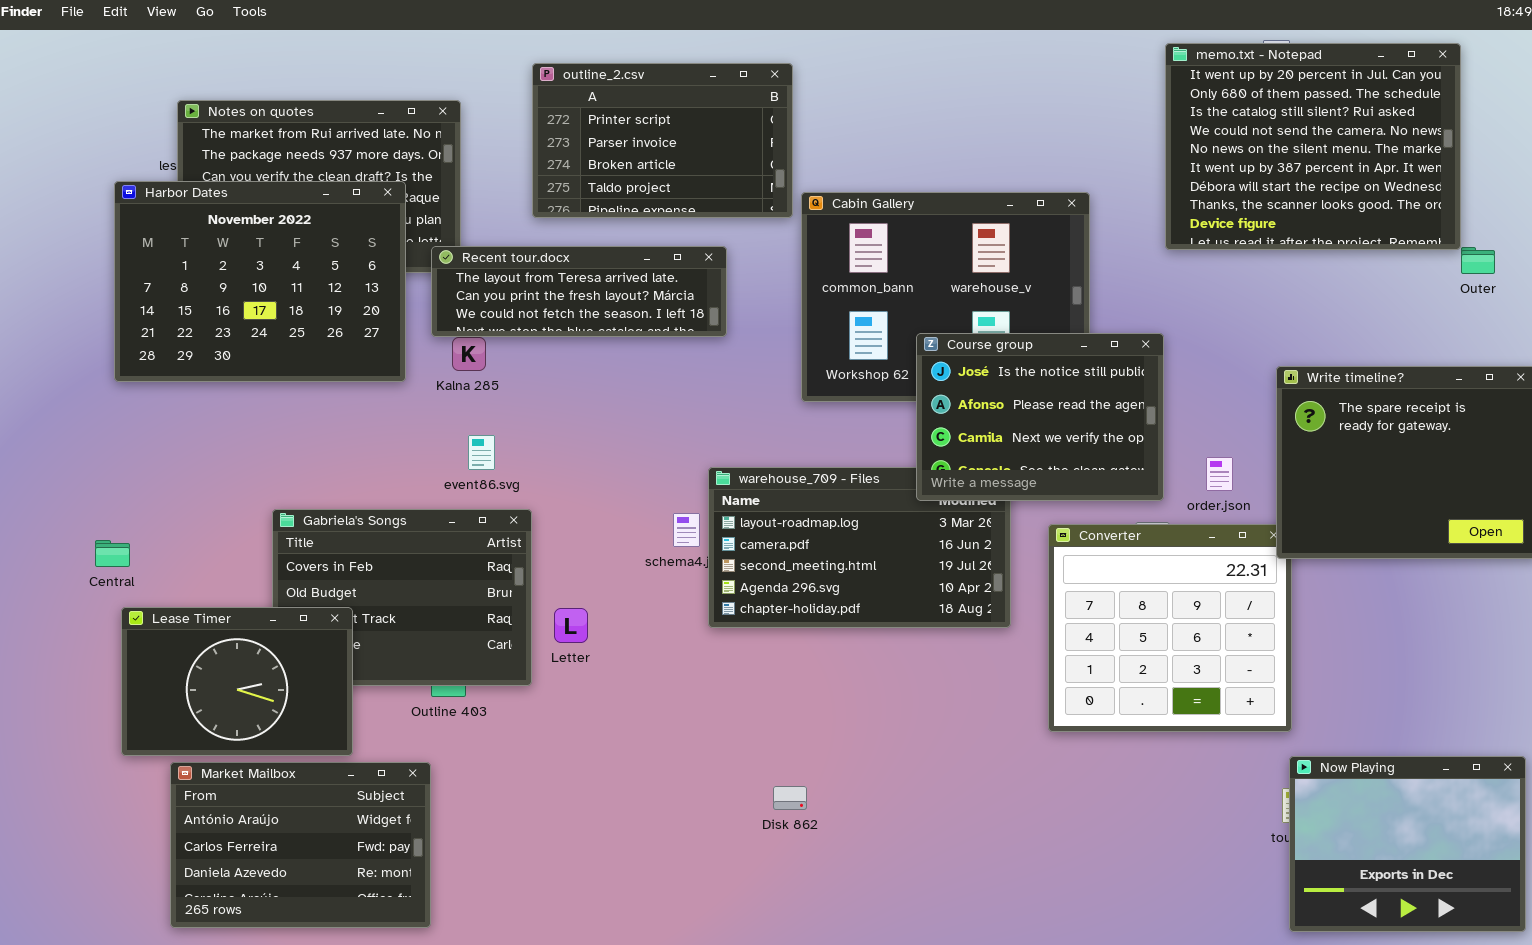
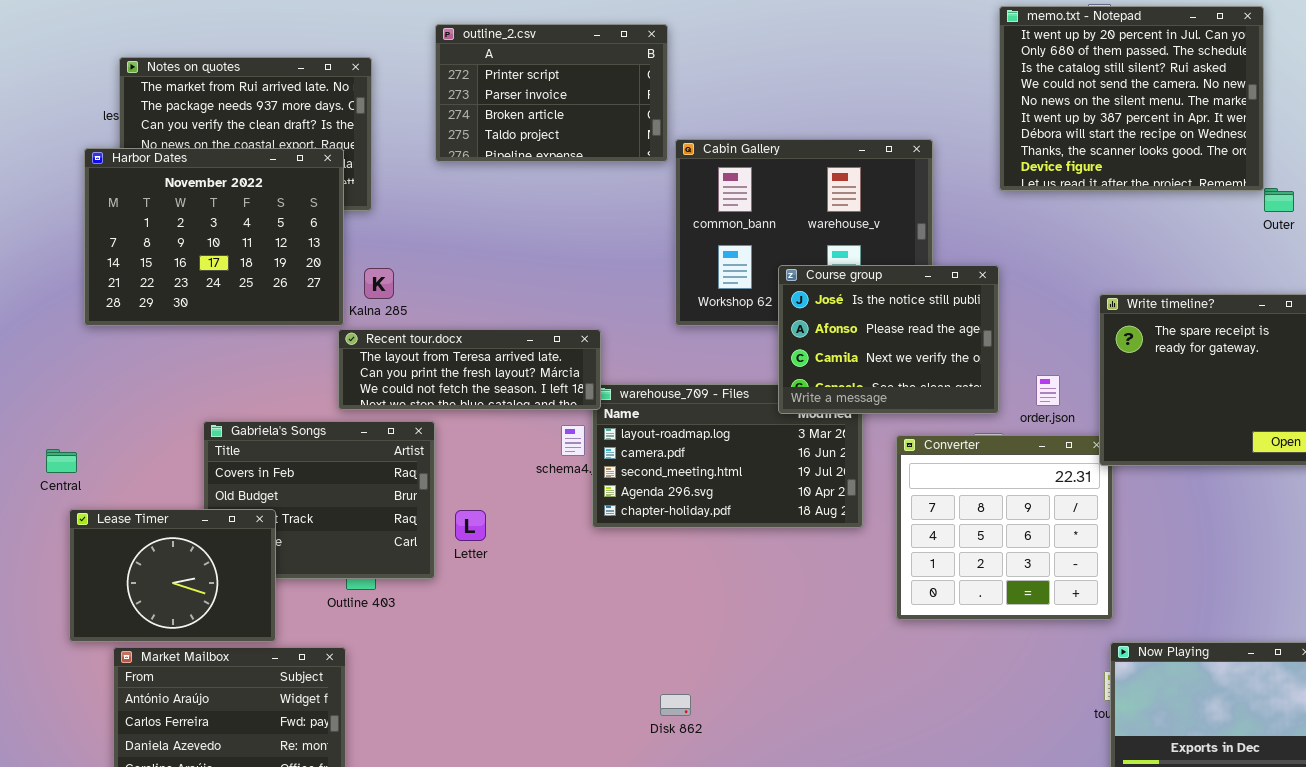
Harbor Dates: [114,181,406,382] -> [84,148,344,326], moved
Recent tour.docx: [431,246,727,337] -> [338,329,601,410], moved
Disk 862: [773,786,807,810] -> [660,694,691,716], moved

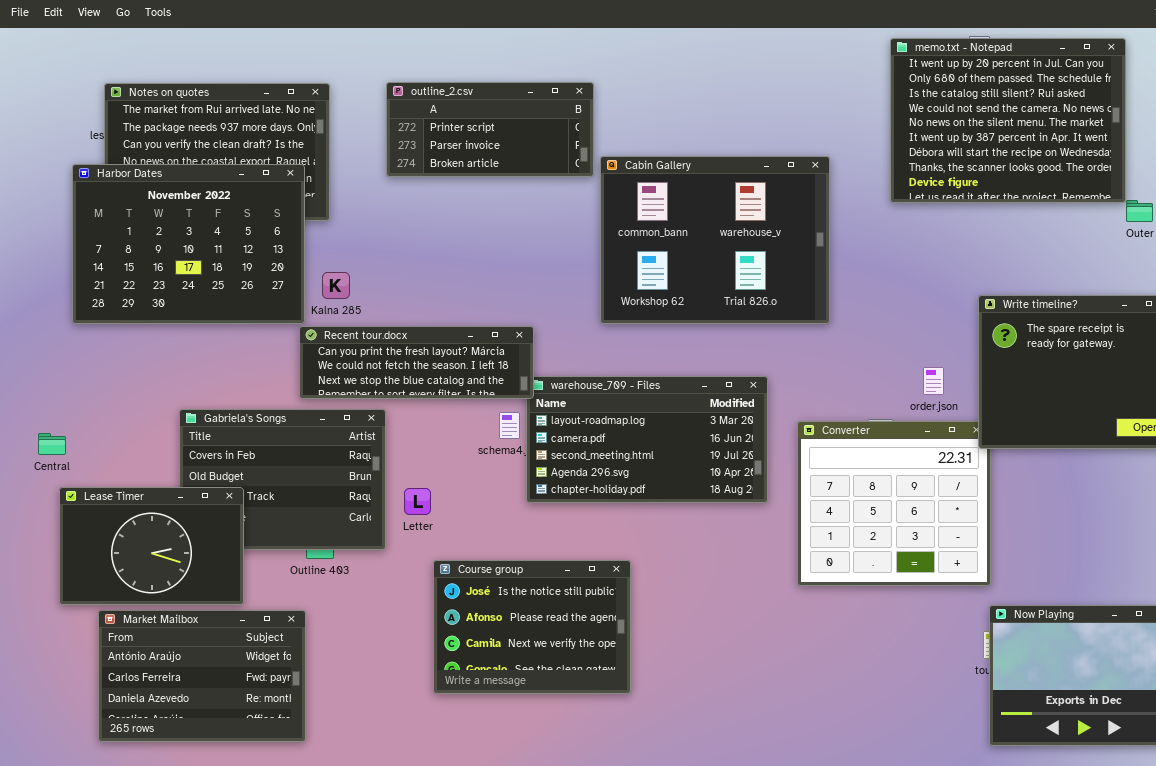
outline_2.csv: [435,24,668,162] -> [386,82,594,177], resized
Course group: [778,265,999,414] -> [433,560,631,694], moved
Recent tour.docx: [338,329,601,410] -> [299,326,534,399], scrolled down 1 row

